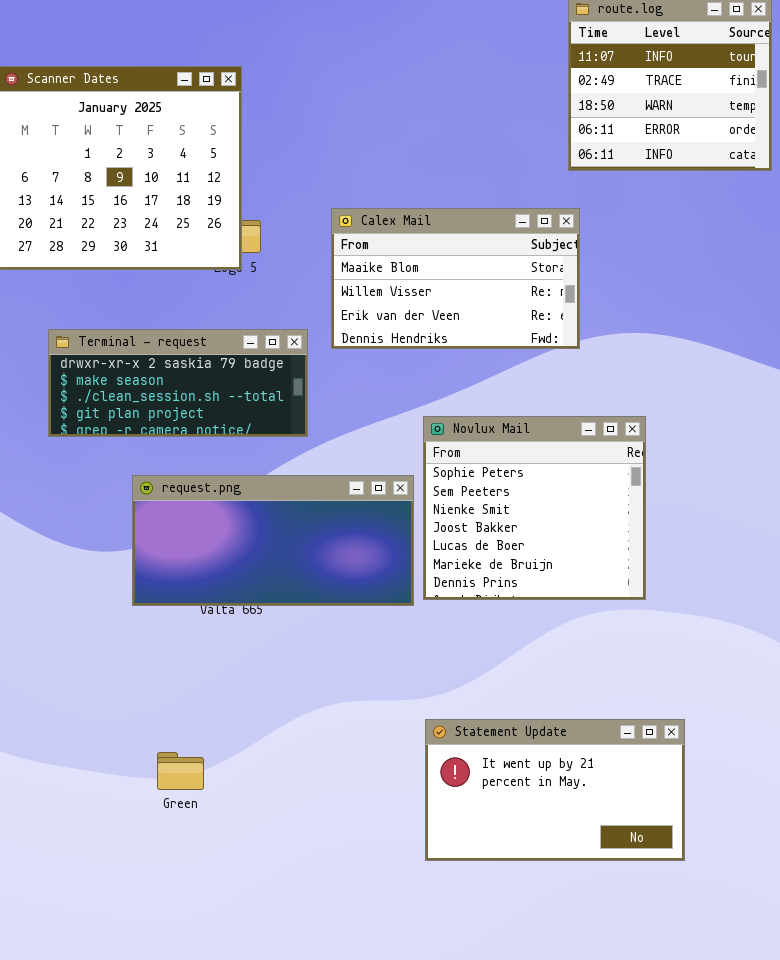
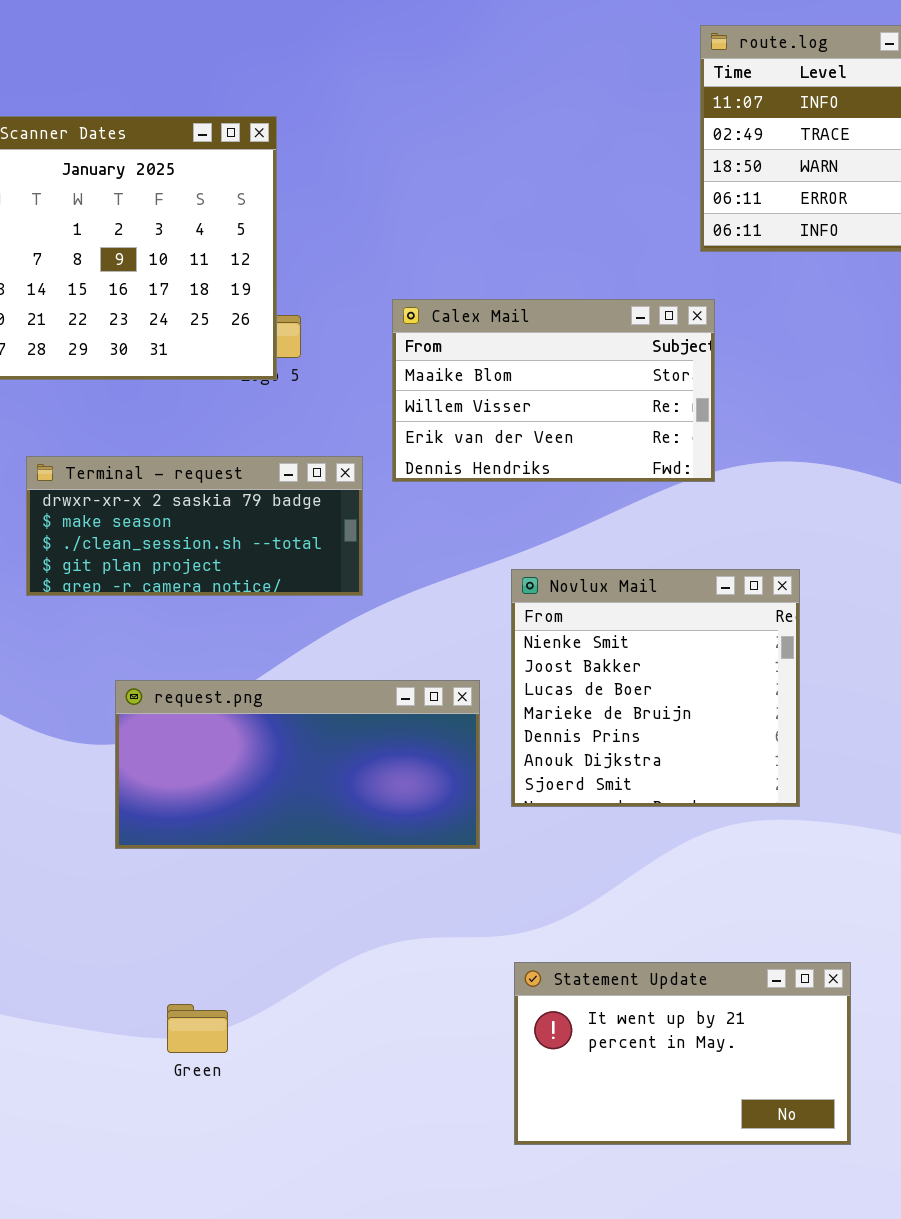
Novlux Mail: [423,416,646,600] -> [511,569,800,807], scrolled down 2 rows
request.png: [132,475,414,606] -> [115,680,480,849], moved

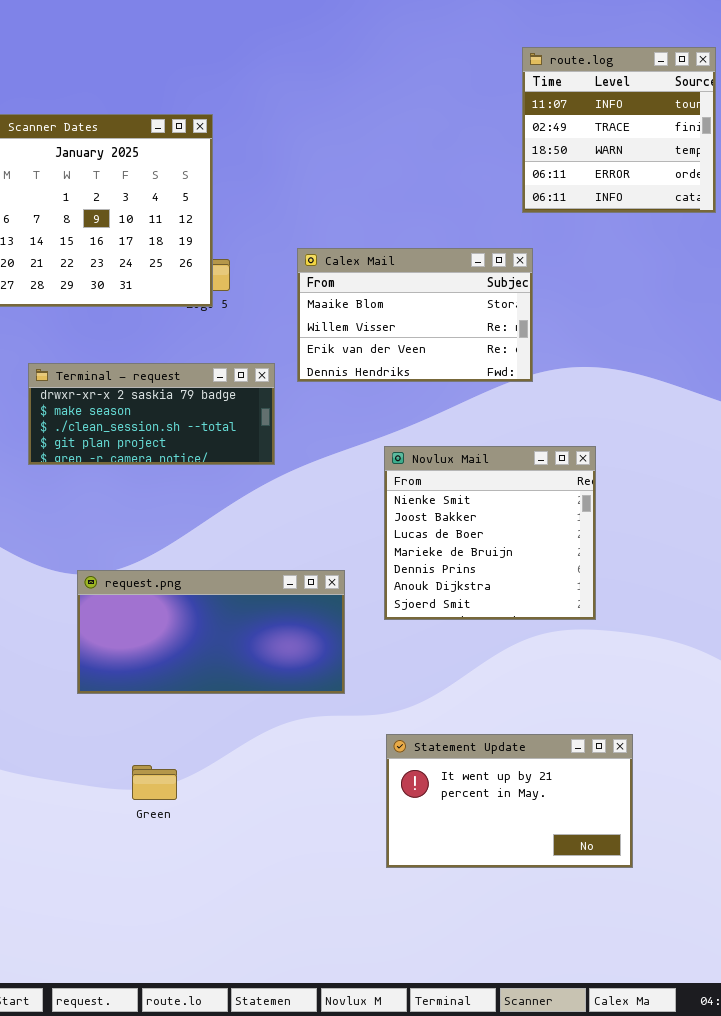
request.png: [115,680,480,849] -> [77,570,345,694], moved

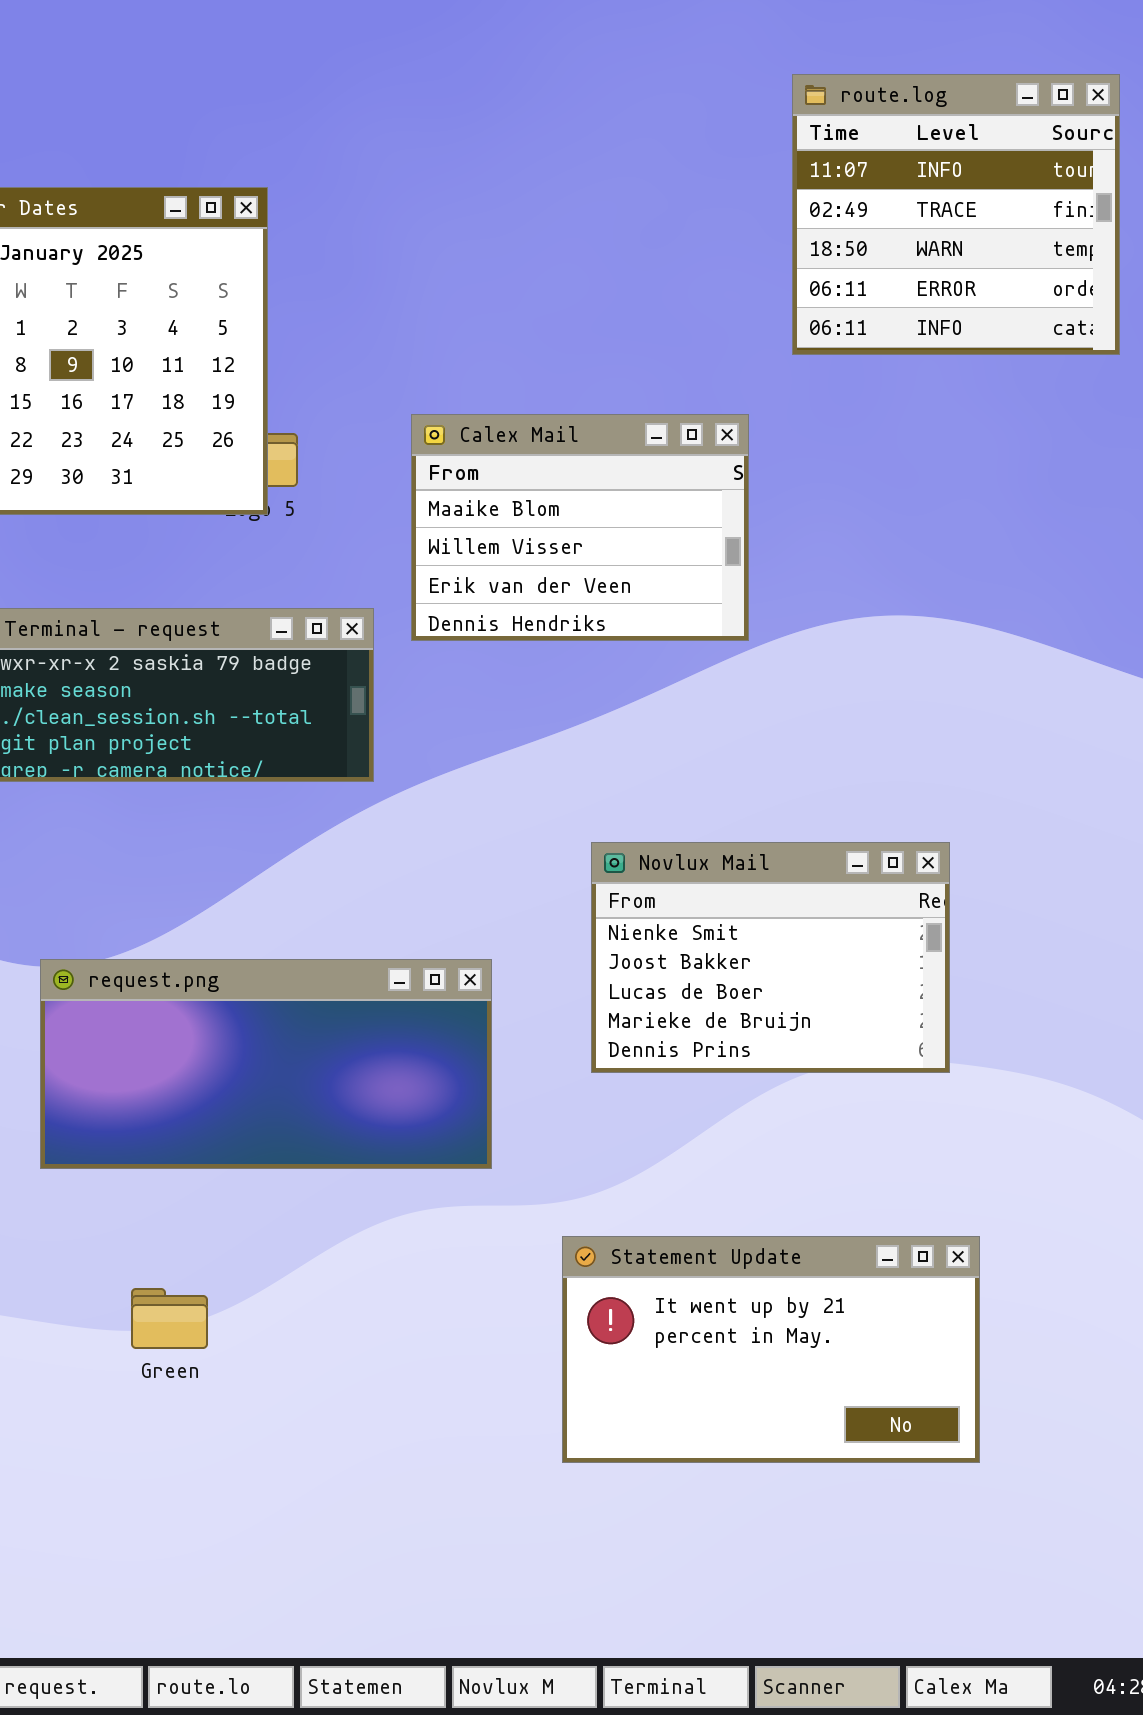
Calex Mail: [297,248,533,382] -> [411,414,749,641], resized
Novlux Mail: [384,446,596,620] -> [591,842,950,1073], moved, resized

